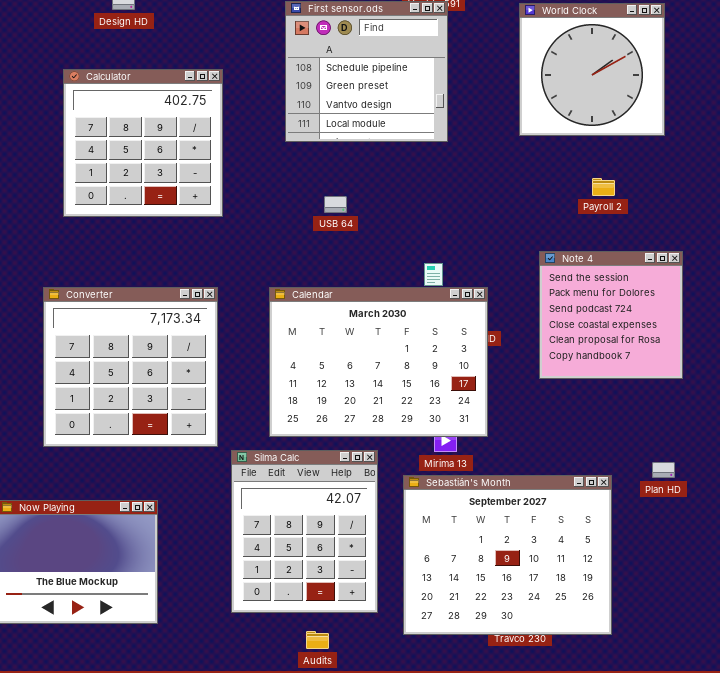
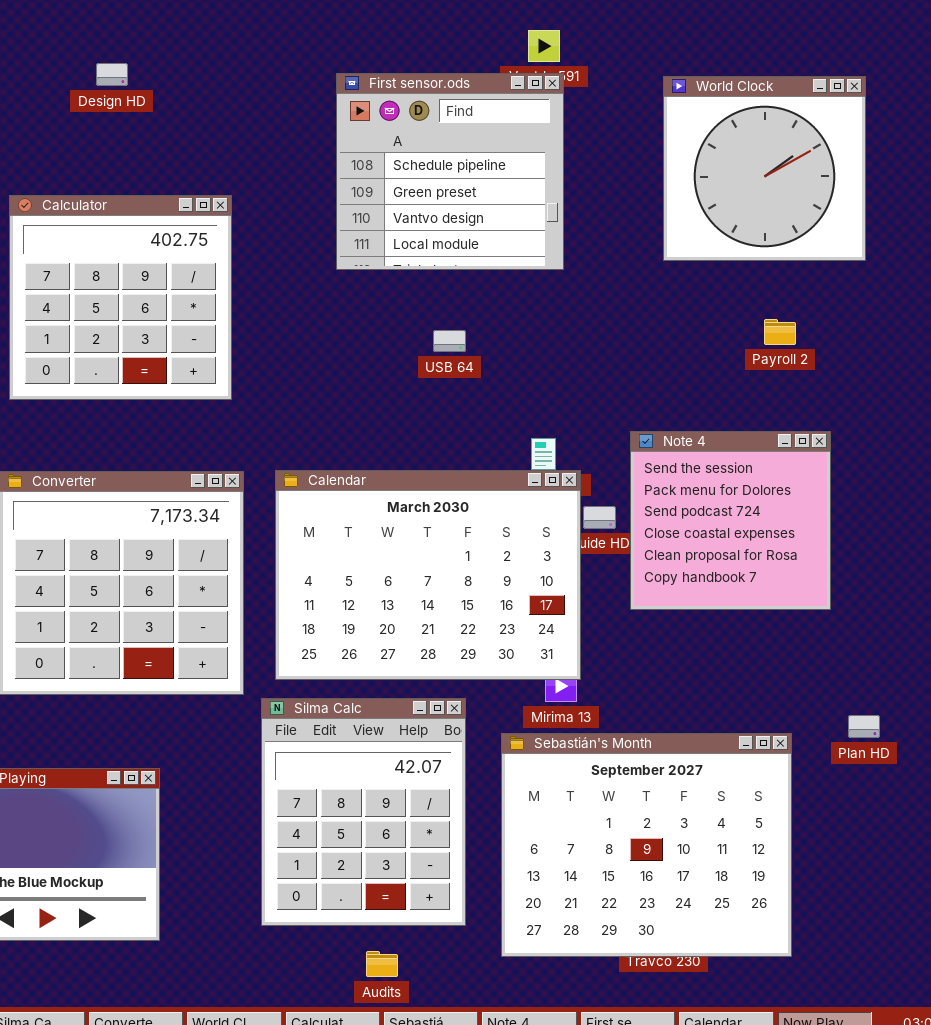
Calculator: [63,69,223,217] -> [9,195,232,400], moved
USB 64: [324,196,347,213] -> [433,330,466,352], moved
Note 4: [539,251,683,379] -> [630,431,831,610], moved
Calendar: [269,287,488,437] -> [275,470,581,680], moved

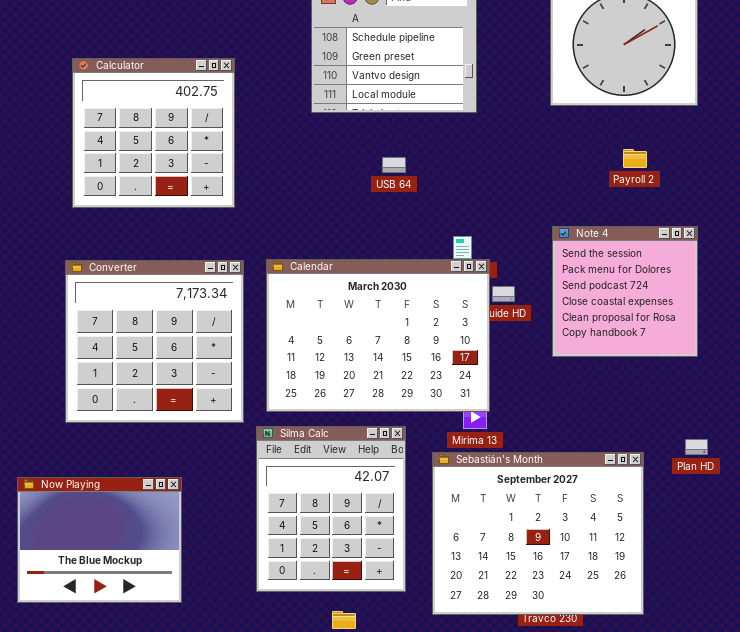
Note 4: [630,431,831,610] -> [552,226,698,357], moved

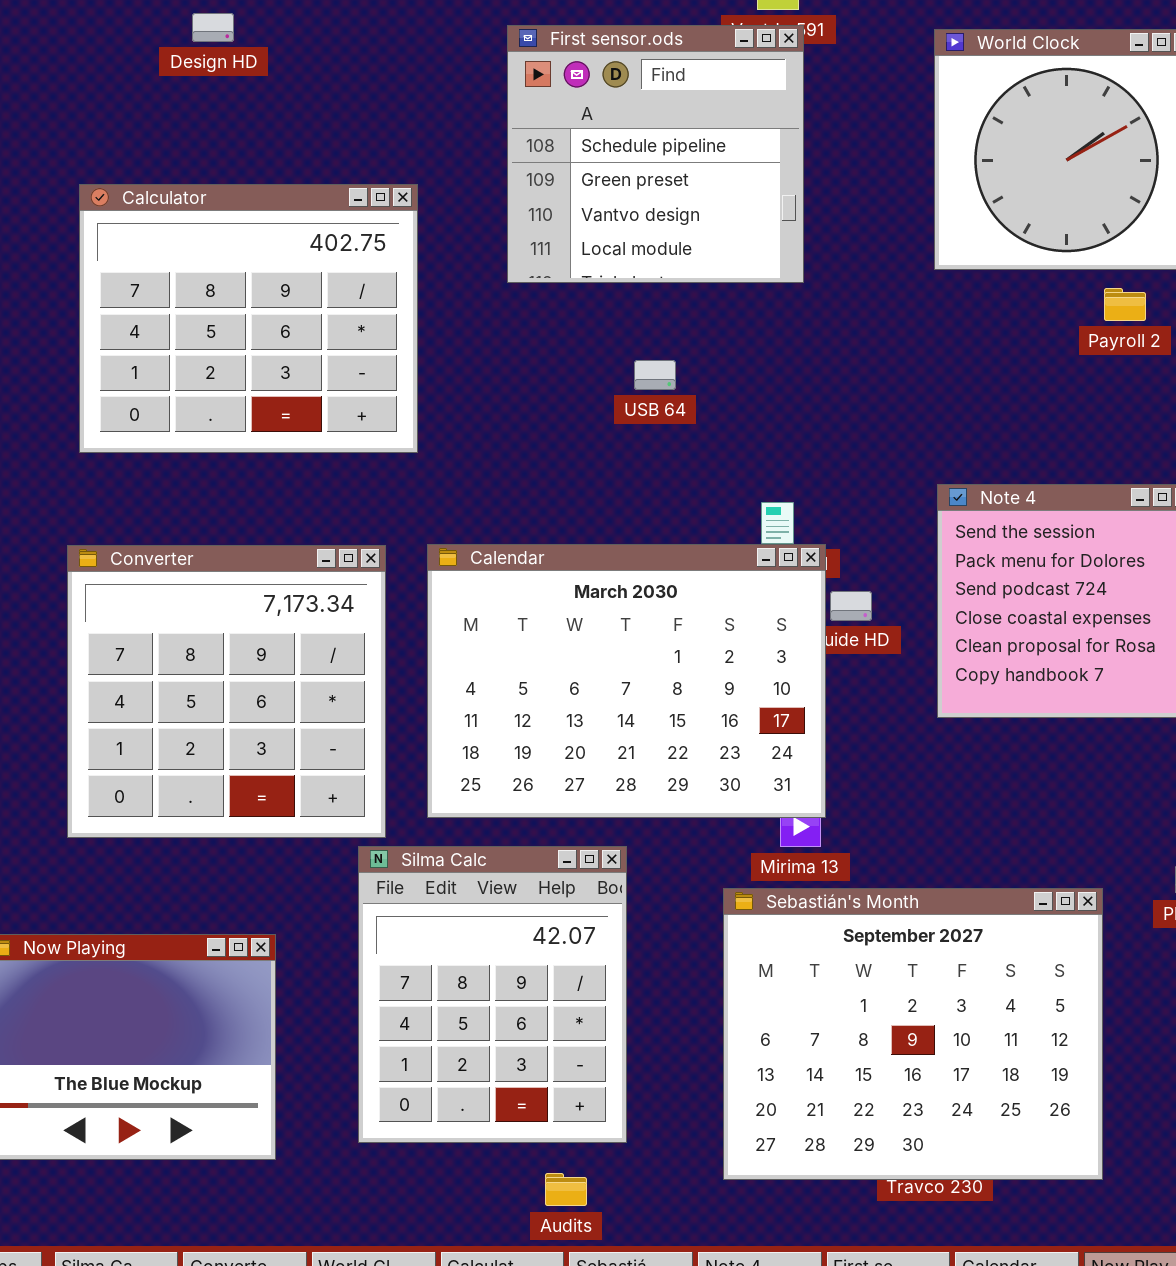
Calculator: [72,58,235,208] -> [79,184,418,453], resized
Payroll 2: [623,149,647,168] -> [1104,288,1146,321], moved
Silma Calc: [256,426,406,592] -> [358,846,627,1143], moved

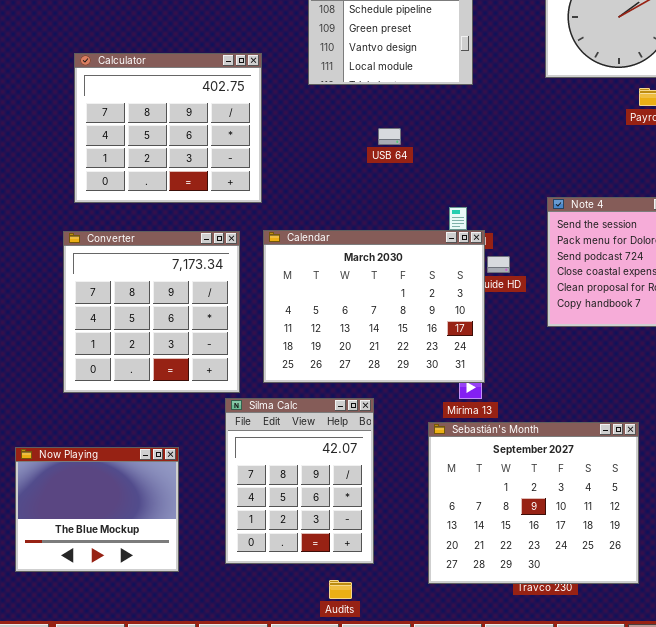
Calculator: [79,184,418,453] -> [74,53,262,203], moved

